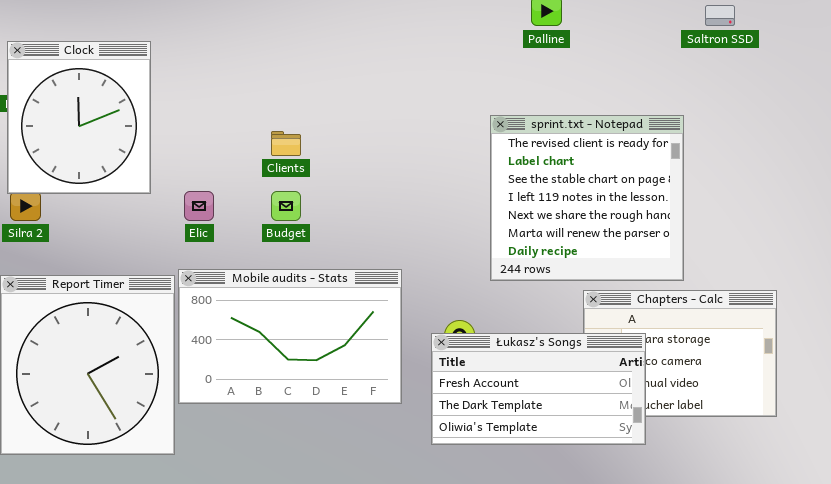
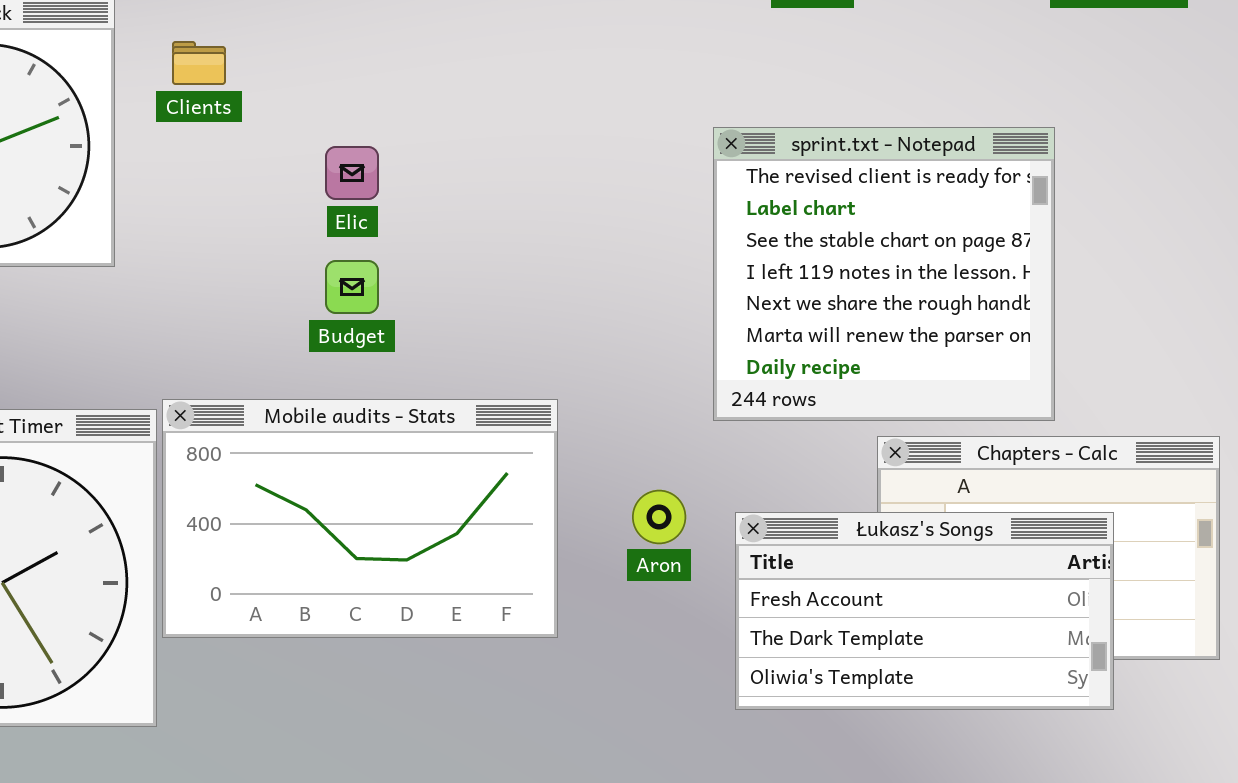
Clients: [271,131,301,156] -> [172,41,226,85], moved
Elic: [184,191,214,221] -> [325,146,379,200], moved
Łukasz's Songs: [431,333,646,445] -> [735,512,1114,710], moved

